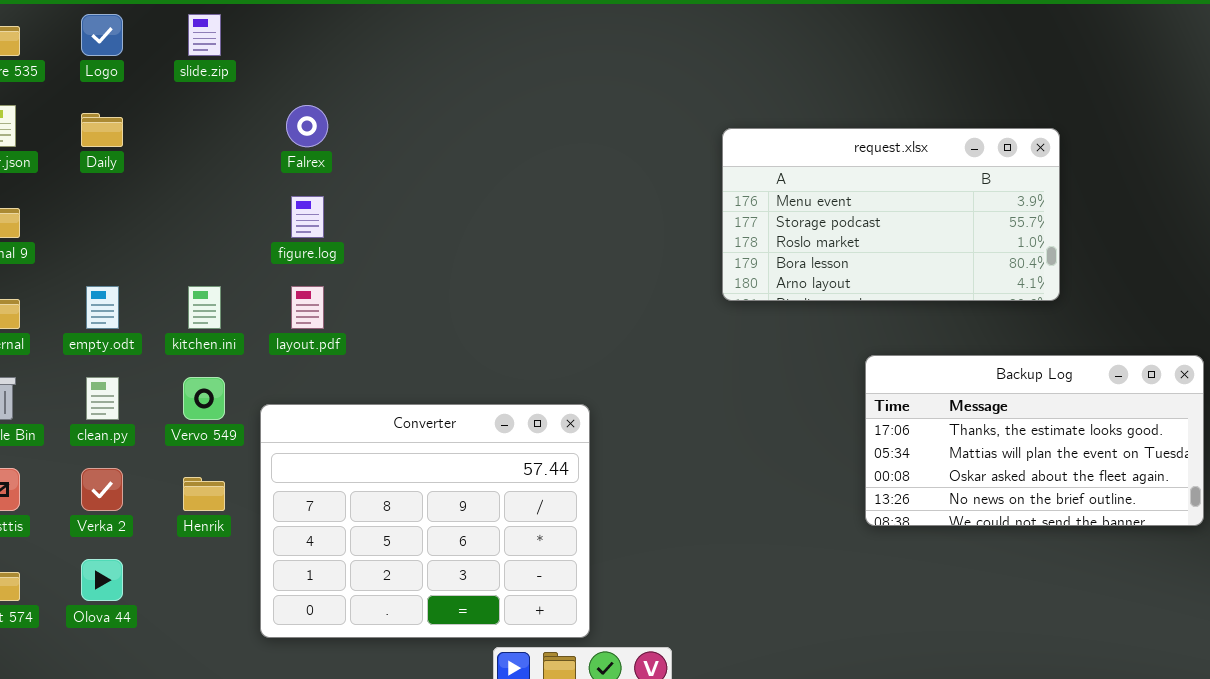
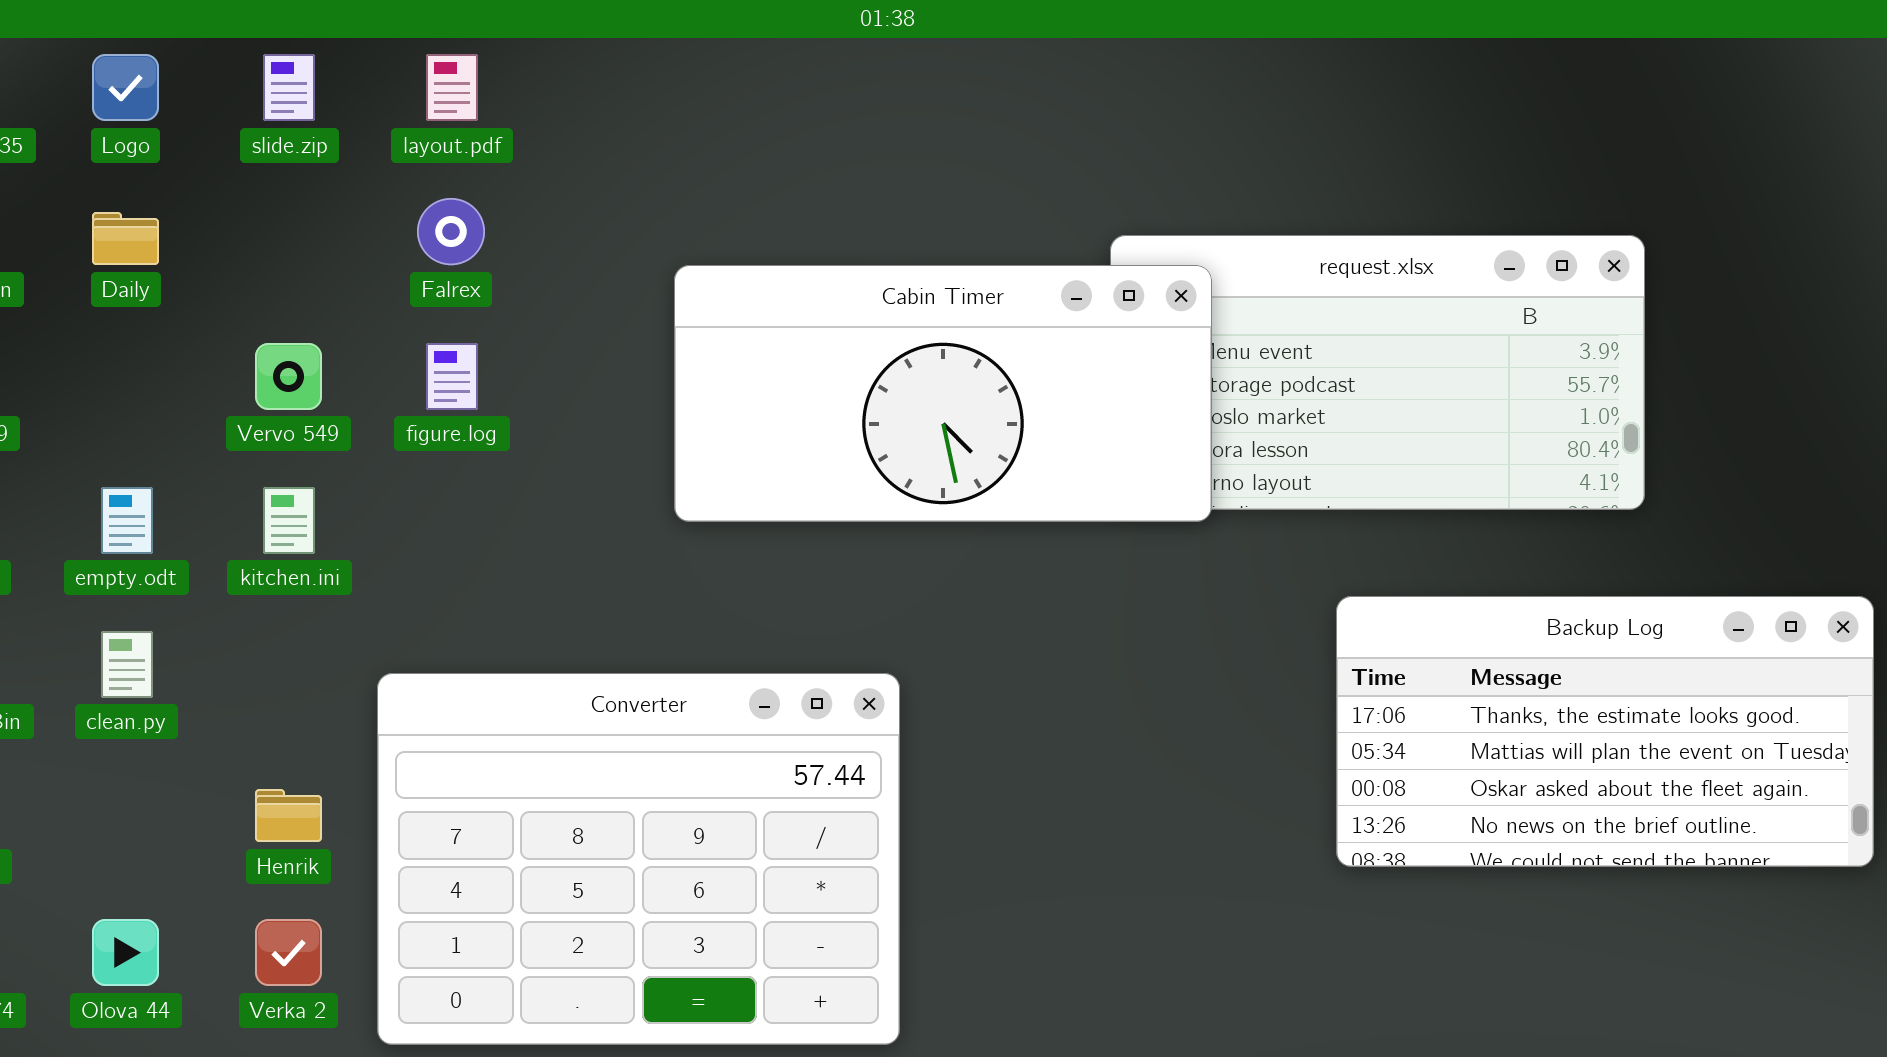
Cabin Timer: none -> [674,265,1212,522], opened
layout.pdf: [291,286,324,329] -> [426,54,478,121], moved
Vervo 549: [183,377,225,420] -> [255,343,322,410], moved
Verka 2: [81,468,123,511] -> [255,919,322,986], moved

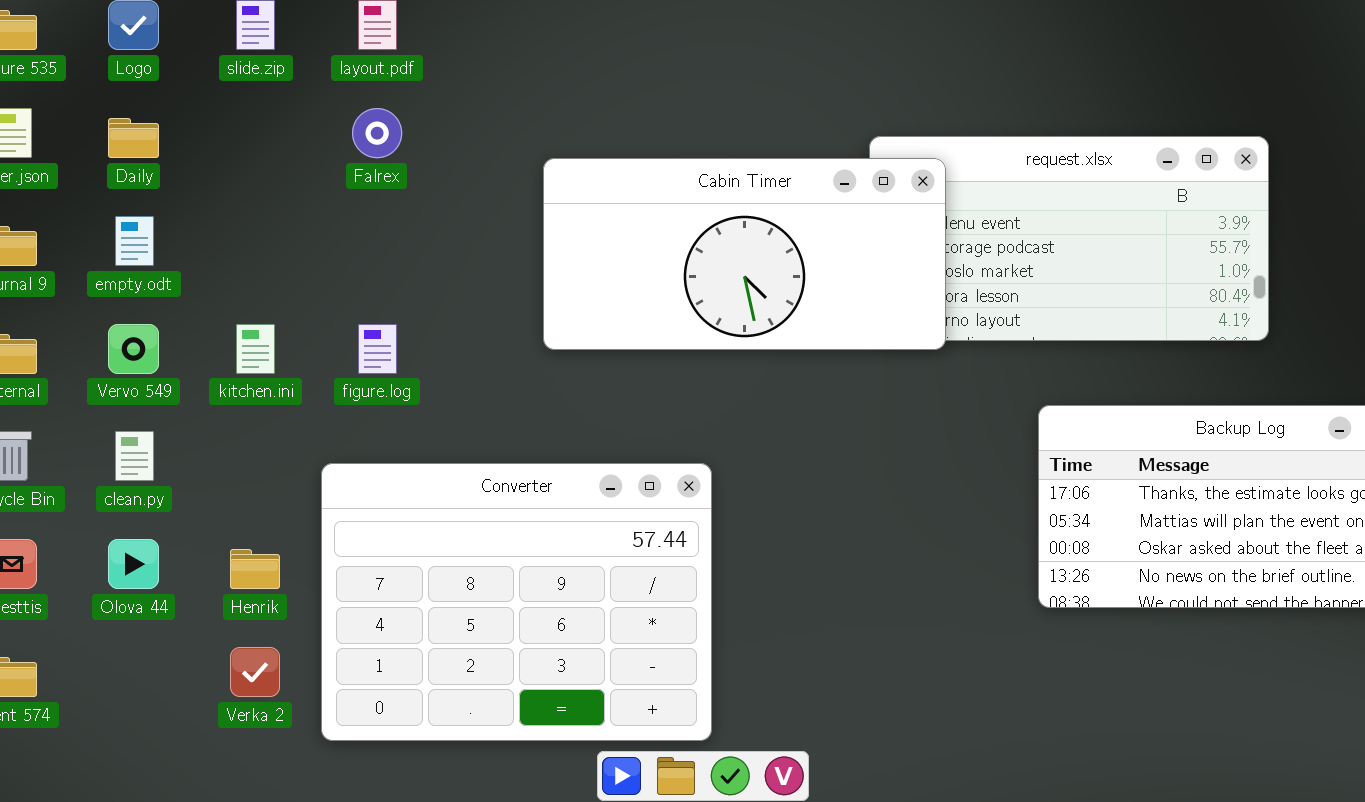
Vervo 549: [255,343,322,410] -> [108,324,159,374], moved
figure.log: [426,343,478,410] -> [358,324,397,374], moved
empty.odt: [101,487,153,554] -> [115,216,154,266], moved
Olova 44: [92,919,159,986] -> [108,539,159,589], moved

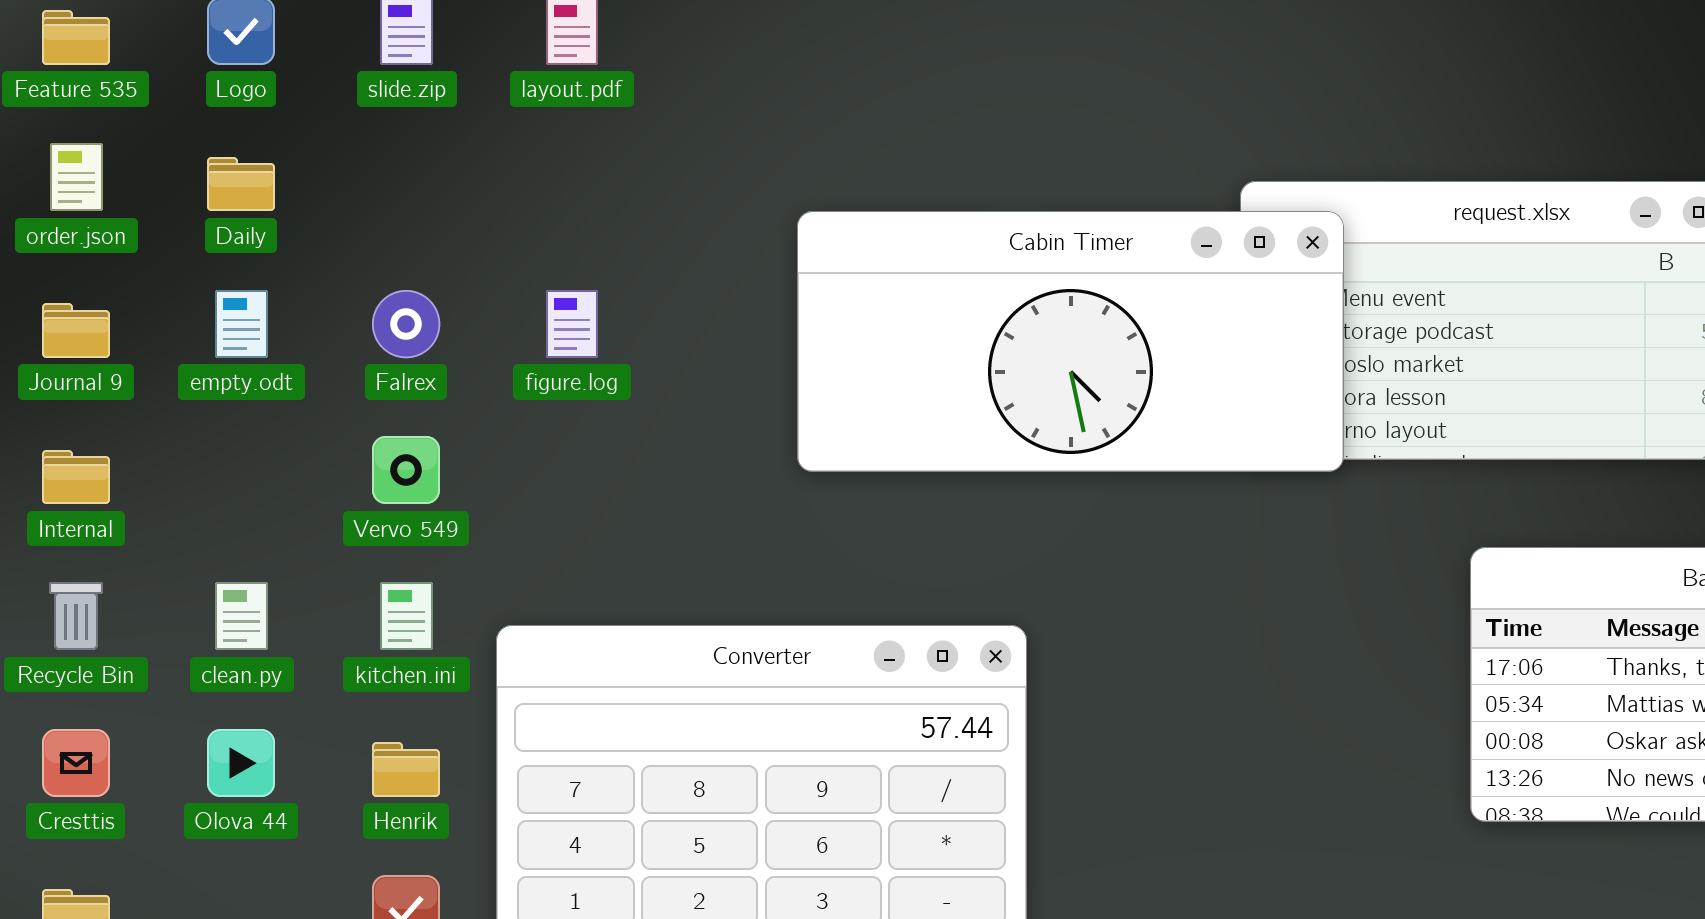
Falrex: [352,108,402,158] -> [372,290,440,358], moved
Vervo 549: [108,324,159,374] -> [372,436,440,504], moved
kitchen.ini: [236,324,275,374] -> [380,582,433,650], moved
figure.log: [358,324,397,374] -> [546,290,598,358], moved

